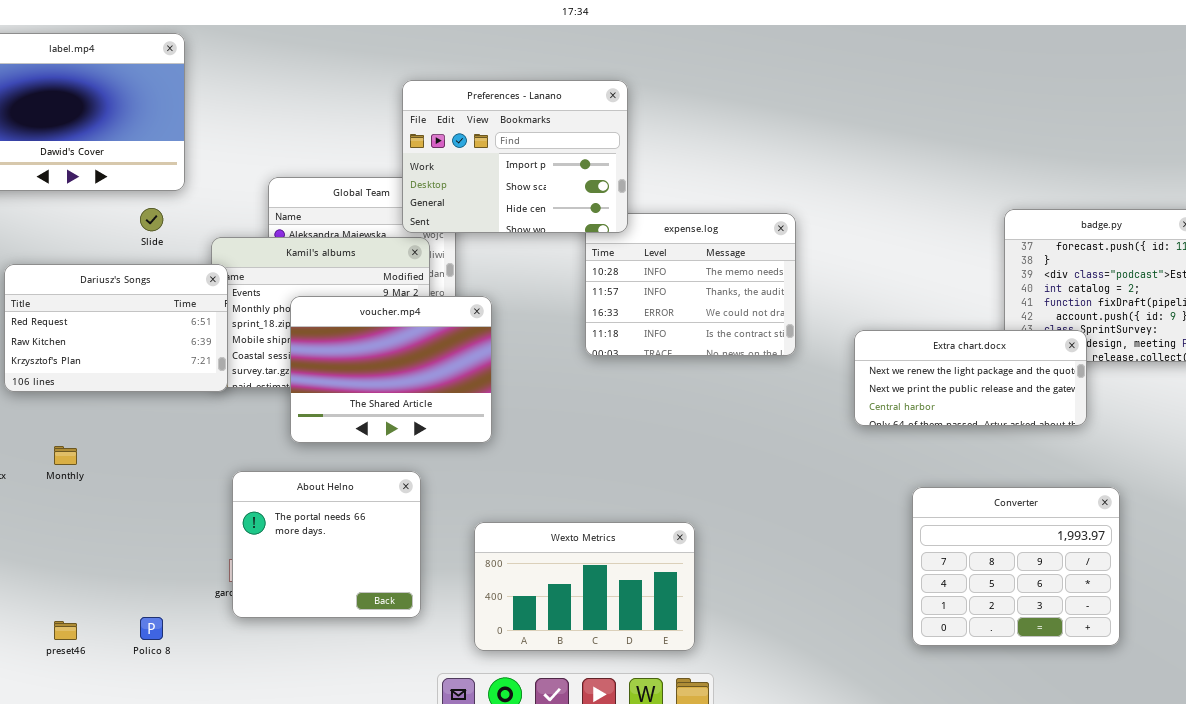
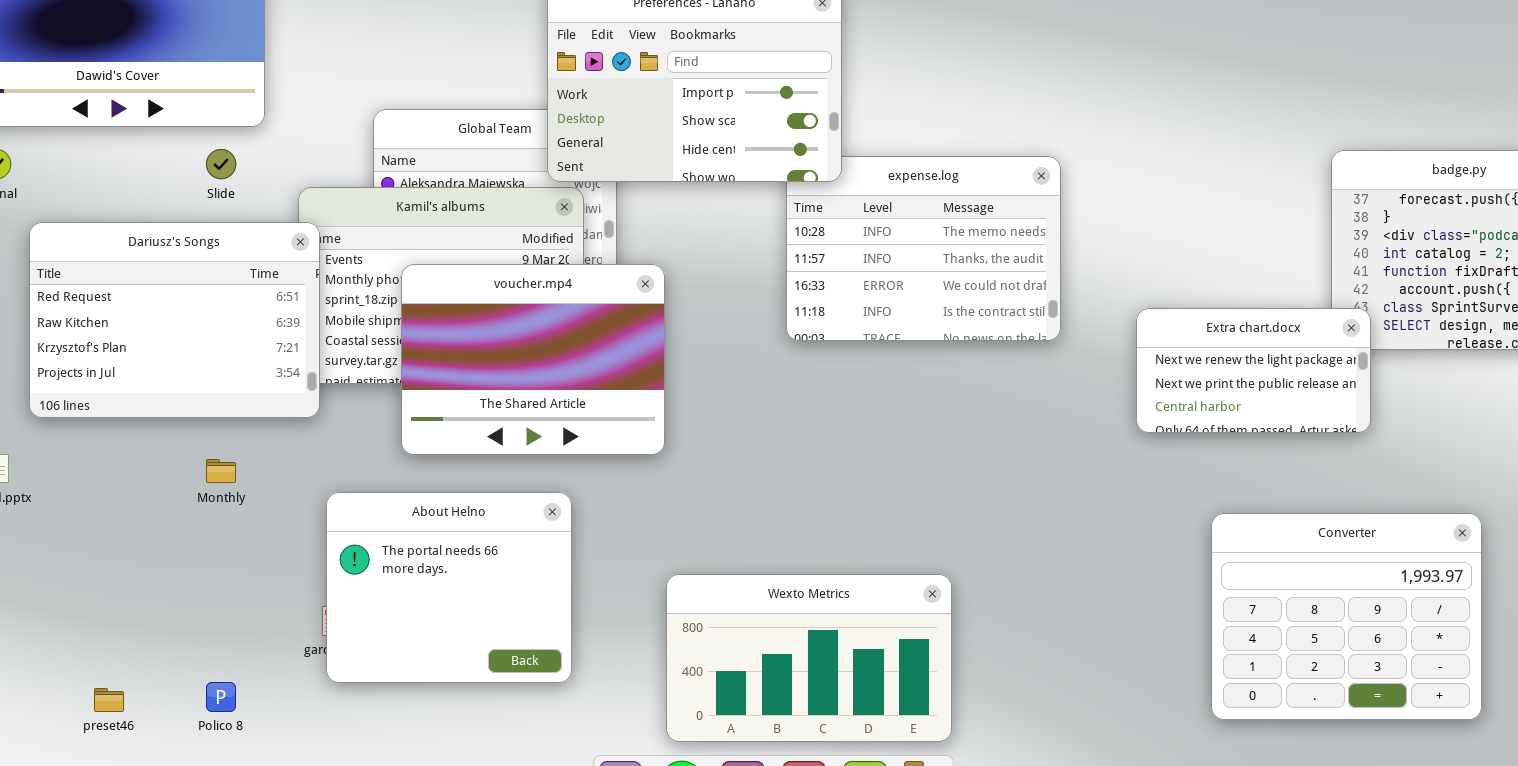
Dariusz's Songs: [4,264,228,392] -> [29,222,320,418], resized
Extra chart.docx: [854,330,1087,426] -> [1136,308,1371,433], resized
Monthly: [54,446,77,465] -> [206,459,236,483], moved
Wexto Metrics: [474,522,695,651] -> [666,574,952,742], moved

